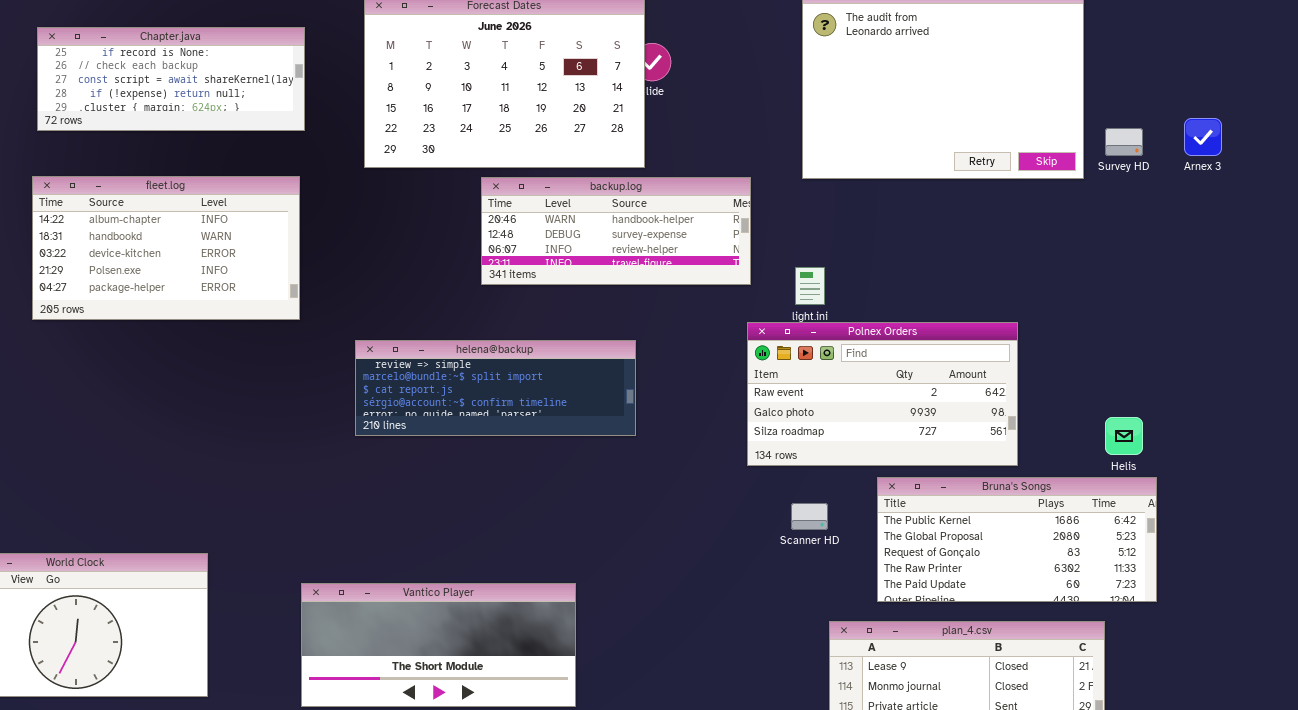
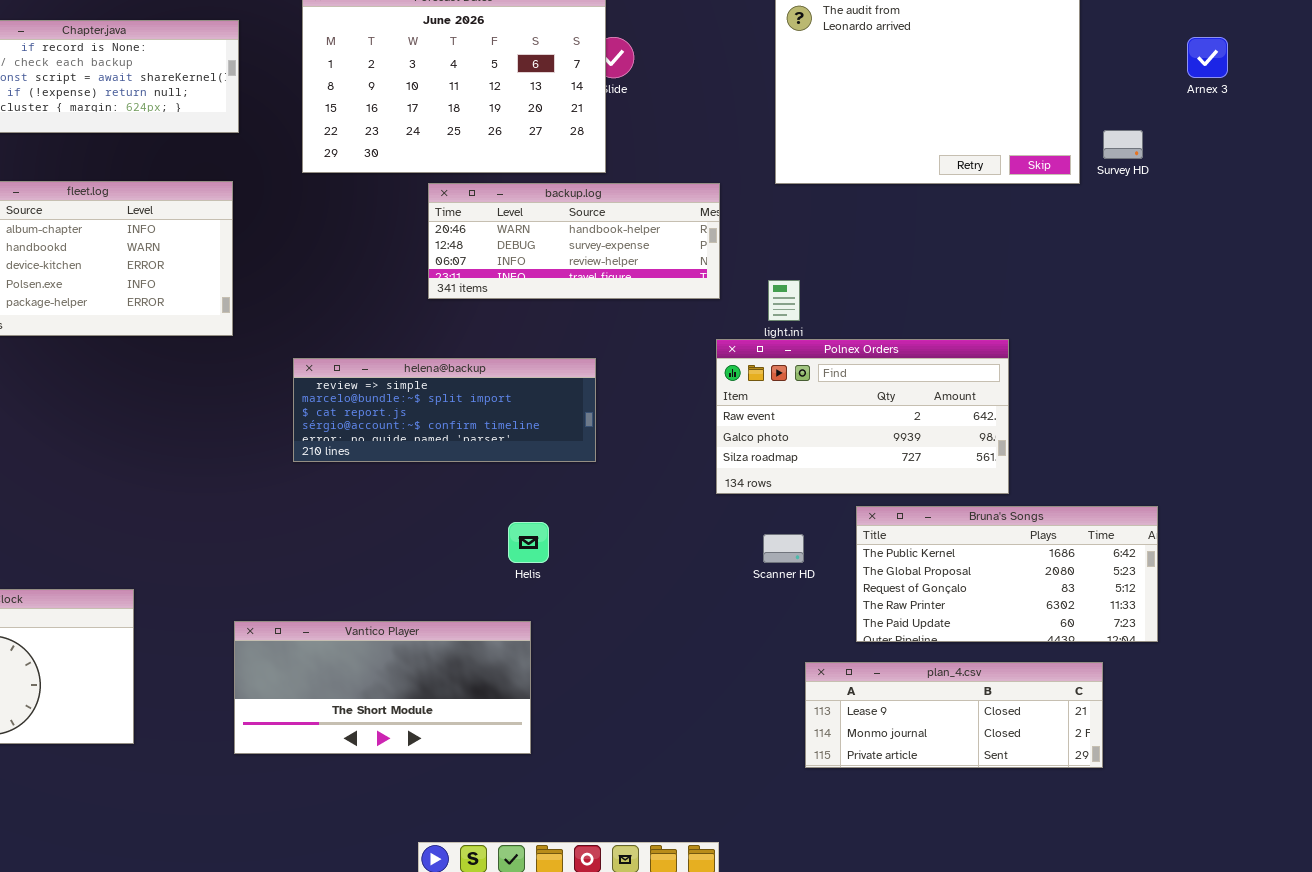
Arnex 3: [1184,118,1222,156] -> [1187,37,1228,78], moved
Helis: [1105,417,1143,455] -> [508,522,549,563], moved

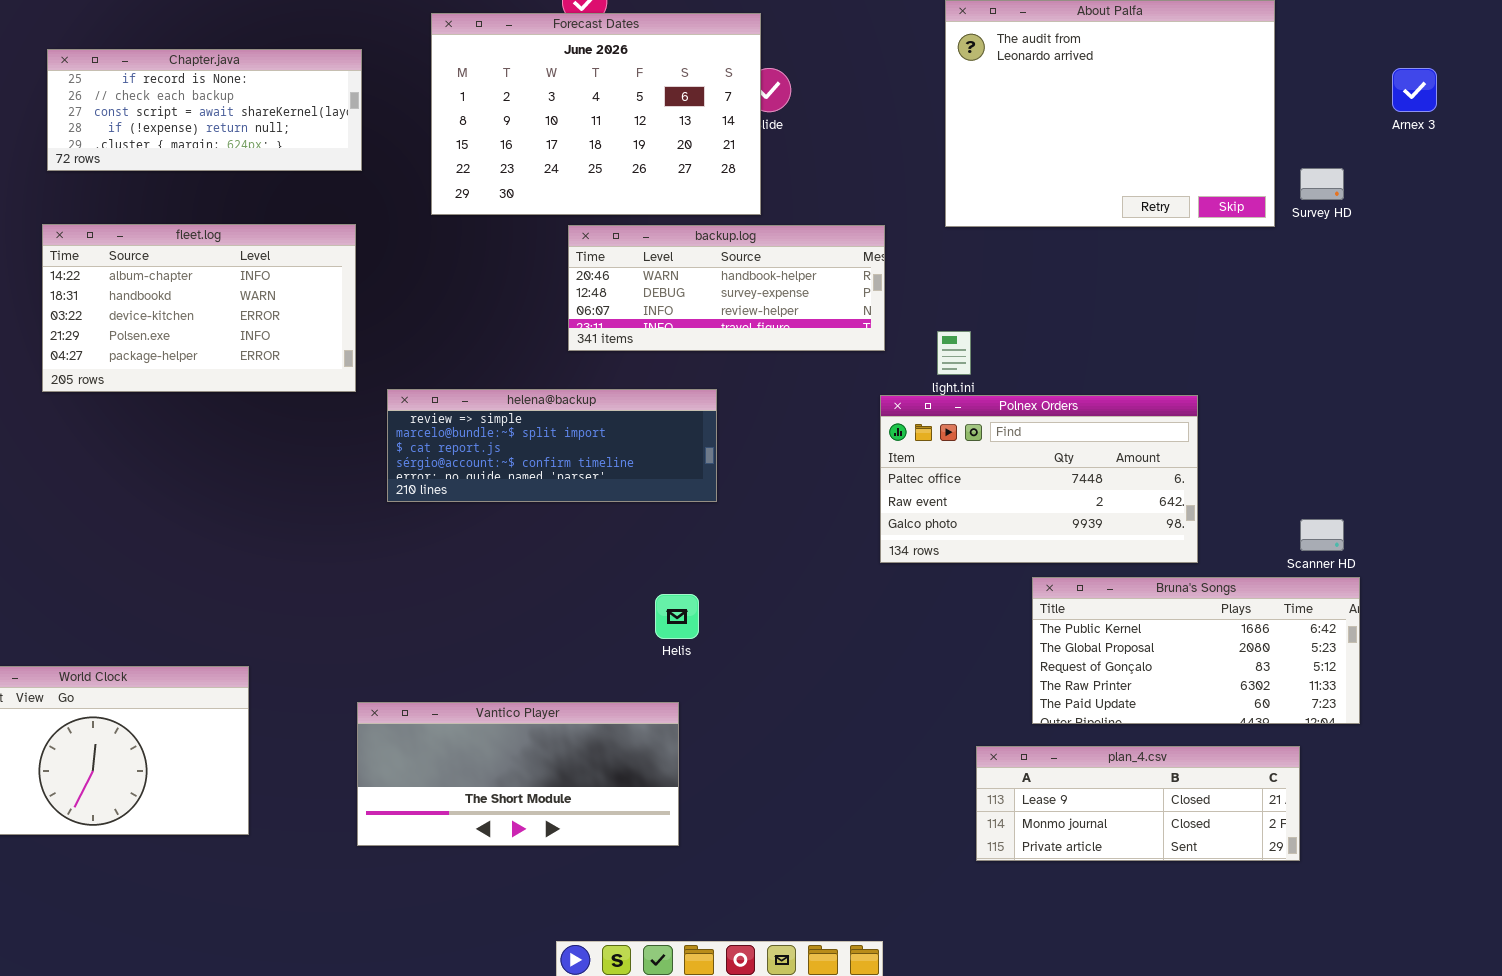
Polnex Orders: [716,339,1009,494] -> [880,395,1198,563], scrolled up 1 row
helena@backup: [293,358,596,462] -> [387,389,717,502], moved
Scanner HD: [763,534,804,563] -> [1300,519,1344,551], moved

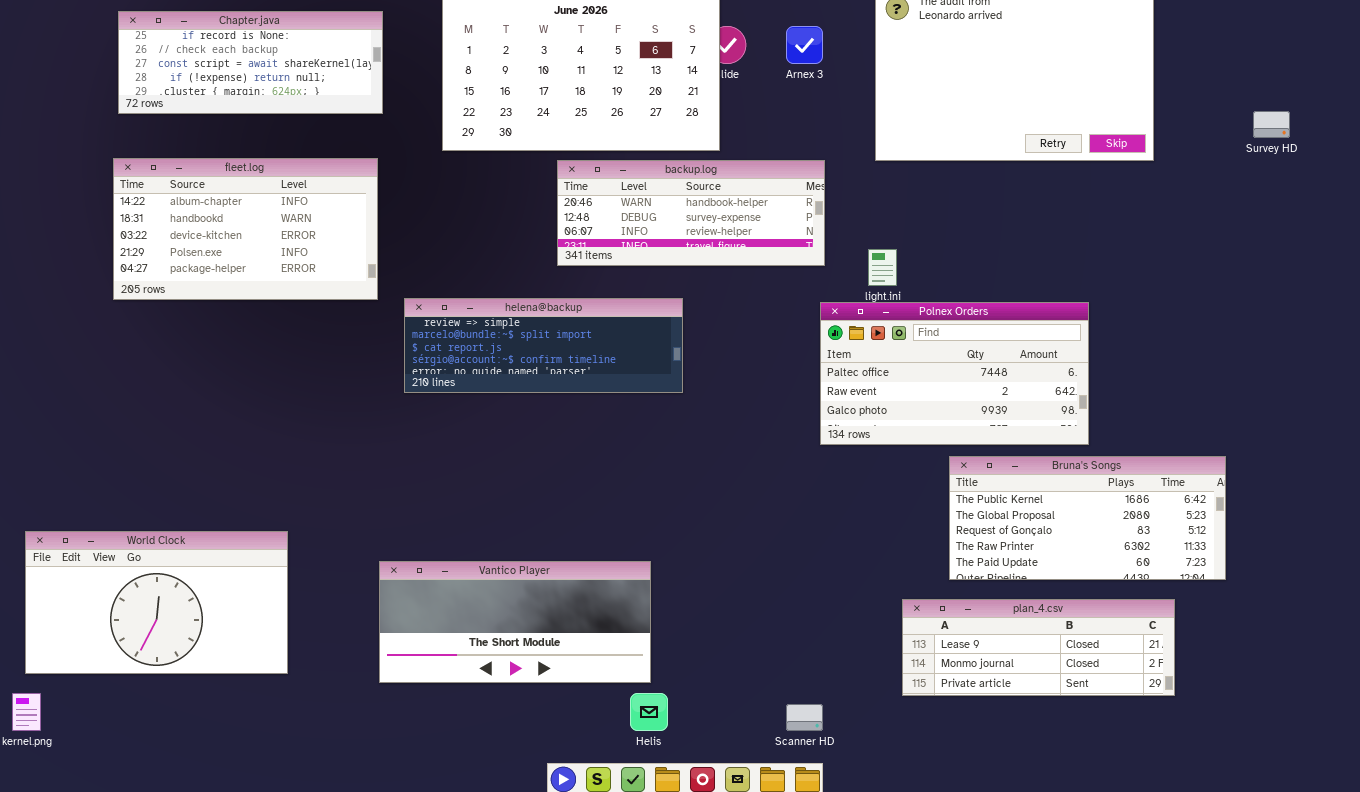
Arnex 3: [1392,68,1437,112] -> [786,26,823,64], moved
Survey HD: [1300,168,1344,200] -> [1253,111,1290,138], moved
Scanner HD: [1300,519,1344,551] -> [786,704,823,731], moved
Helis: [655,594,699,639] -> [630,693,668,731], moved

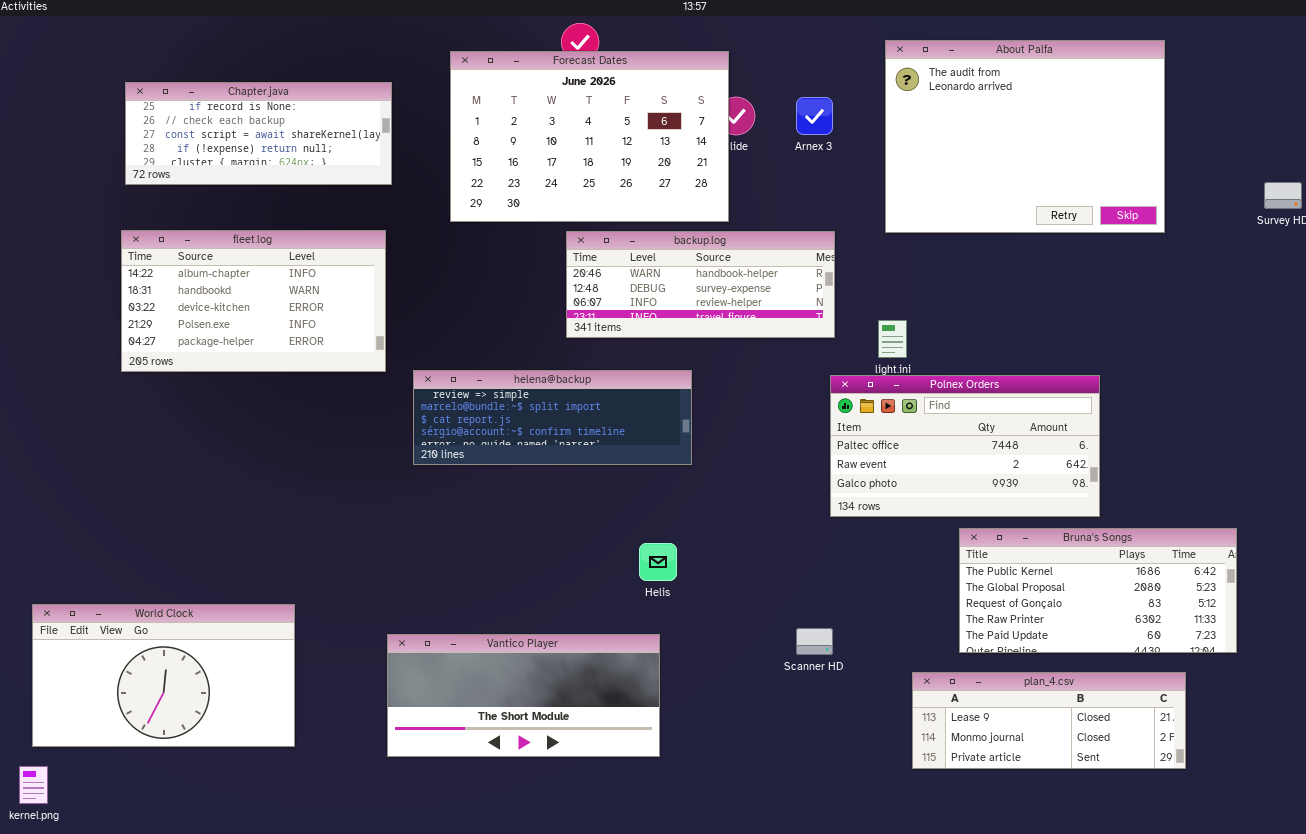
Helis: [630,693,668,731] -> [639,543,677,581], moved
Scanner HD: [786,704,823,731] -> [796,628,833,655], moved

